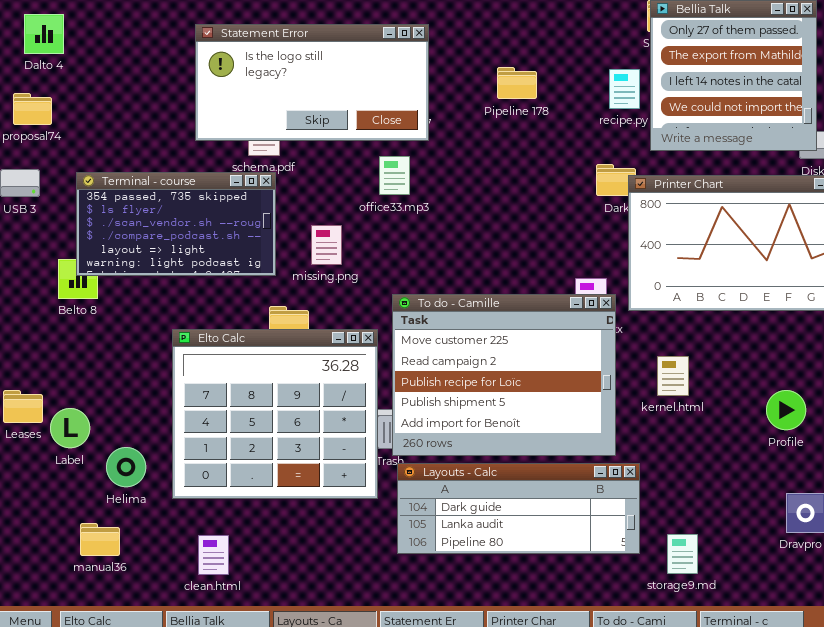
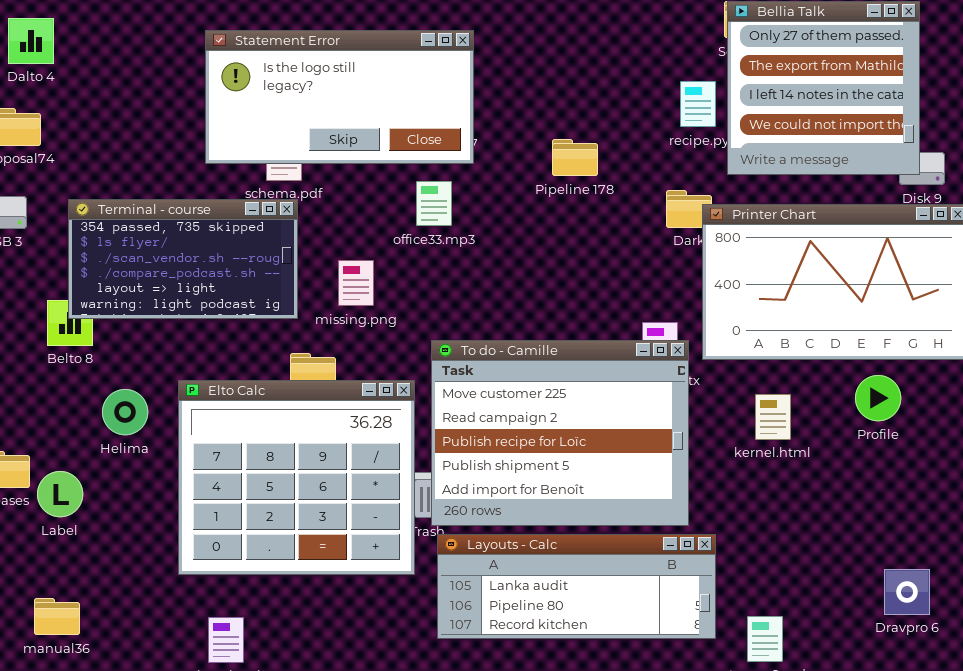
Pipeline 178: [497,67,537,99] -> [552,139,598,176], moved
kernel.html: [657,356,689,396] -> [755,394,791,440], moved
Profile: [766,390,806,430] -> [855,375,901,421], moved
Helima: [106,447,146,487] -> [102,389,148,435], moved
Layouts - Calc: [397,463,640,554] -> [437,534,716,639], scrolled down 1 row
manual36: [80,523,120,556] -> [34,598,80,635], moved

